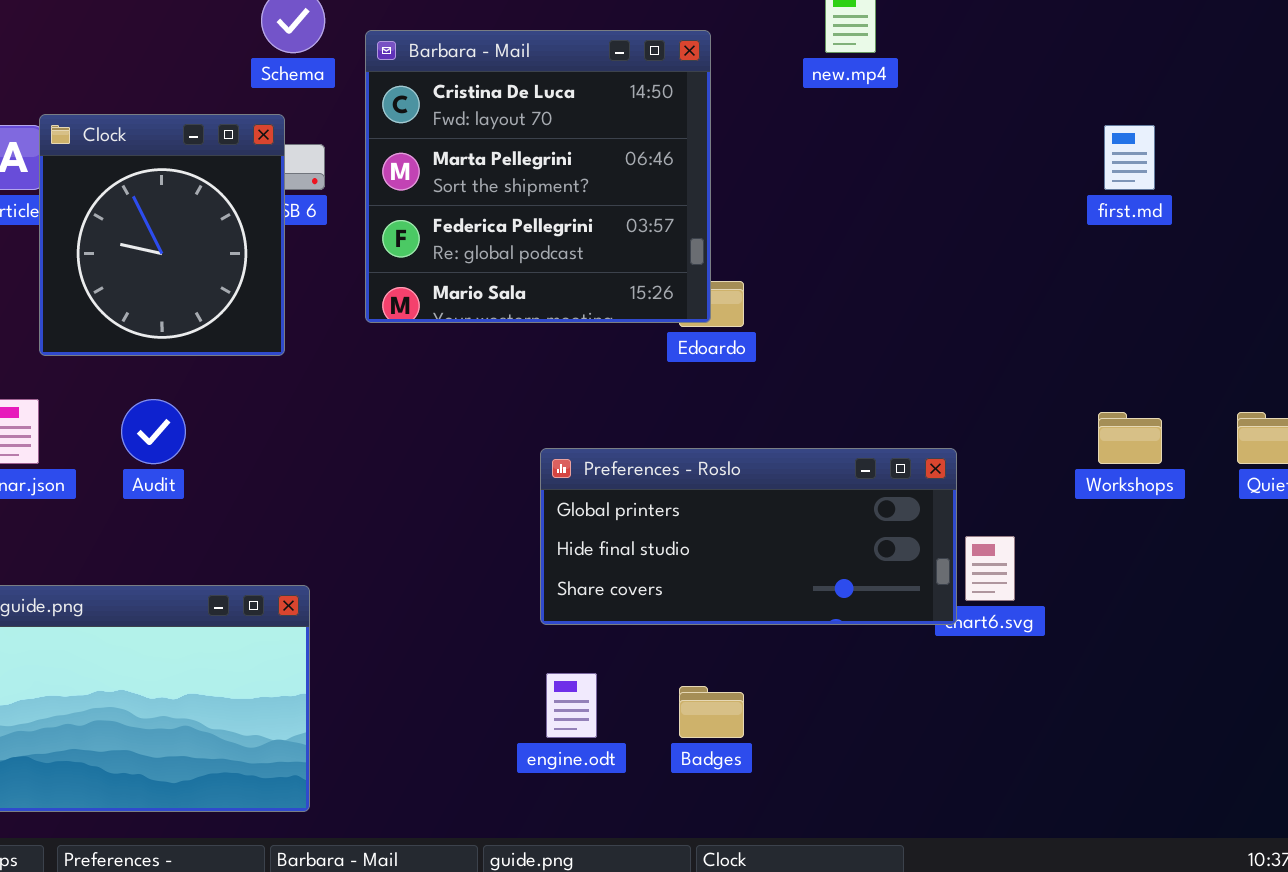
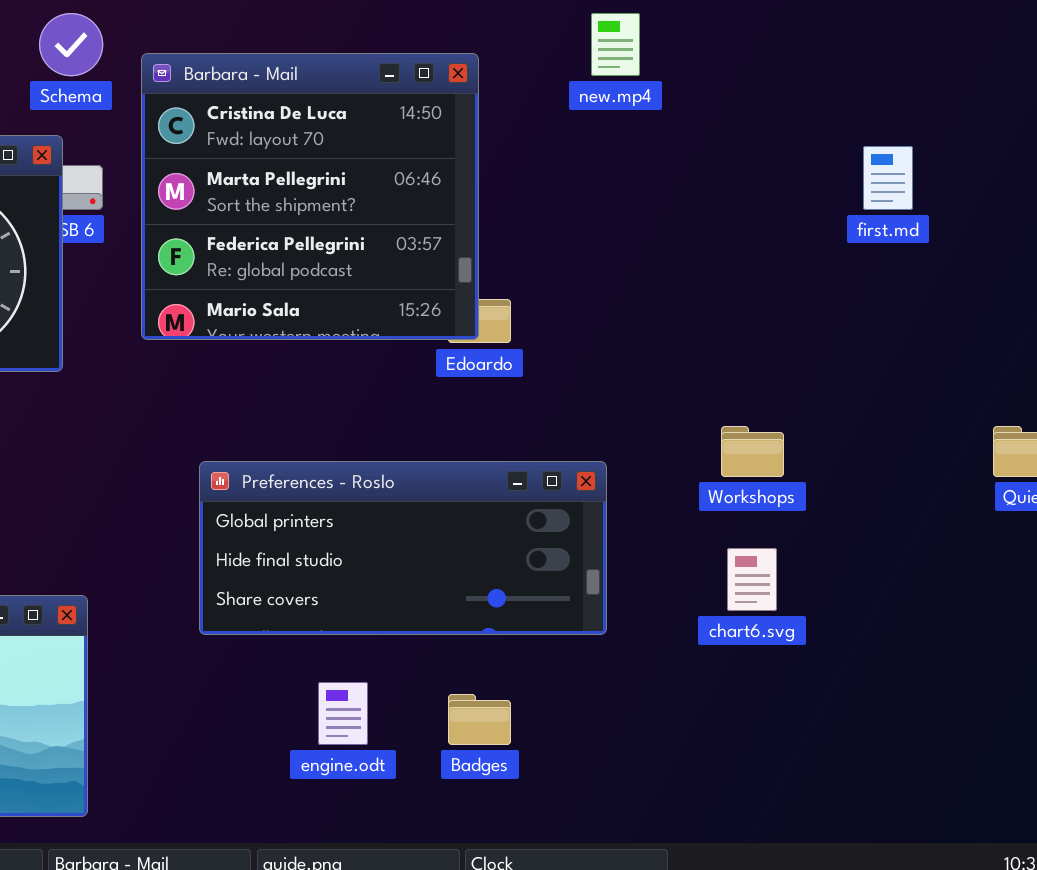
Workshops: [1098,412,1162,464] -> [721,426,784,477], moved
Preferences - Roslo: [540,448,957,625] -> [199,461,607,635], moved

